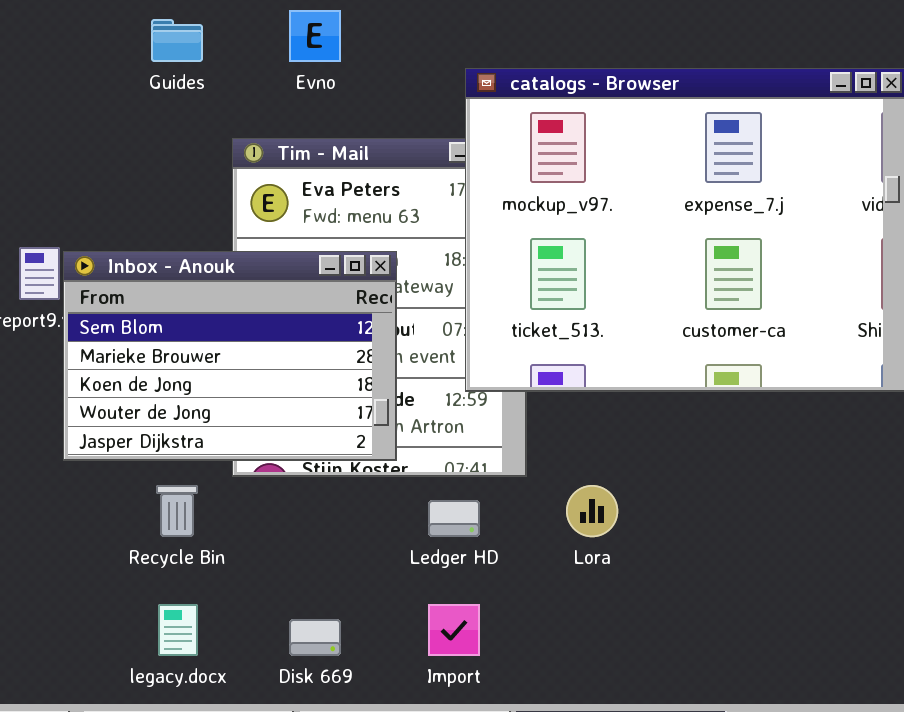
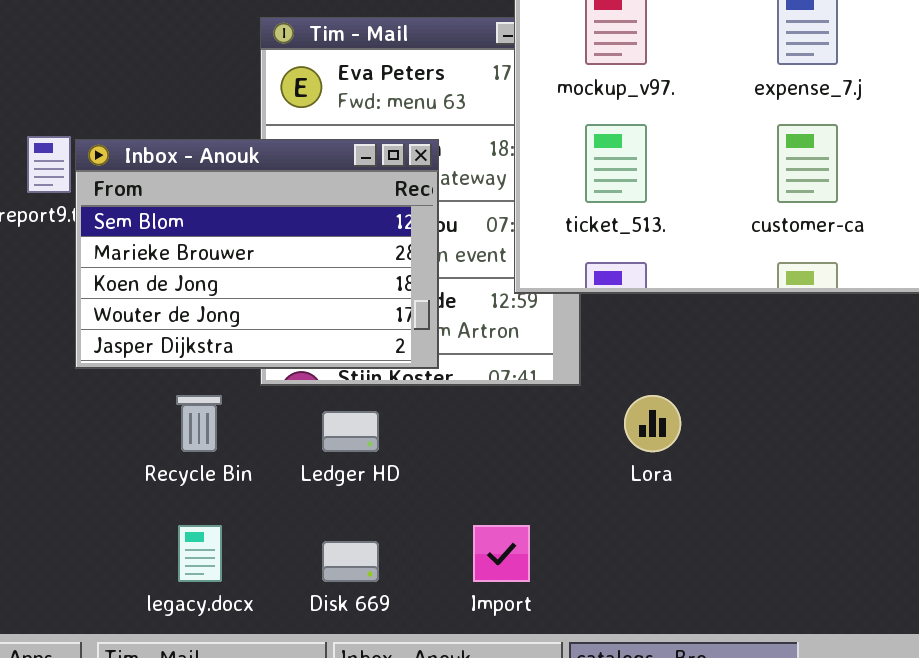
Ledger HD: [428,500,480,537] -> [322,411,379,452], moved

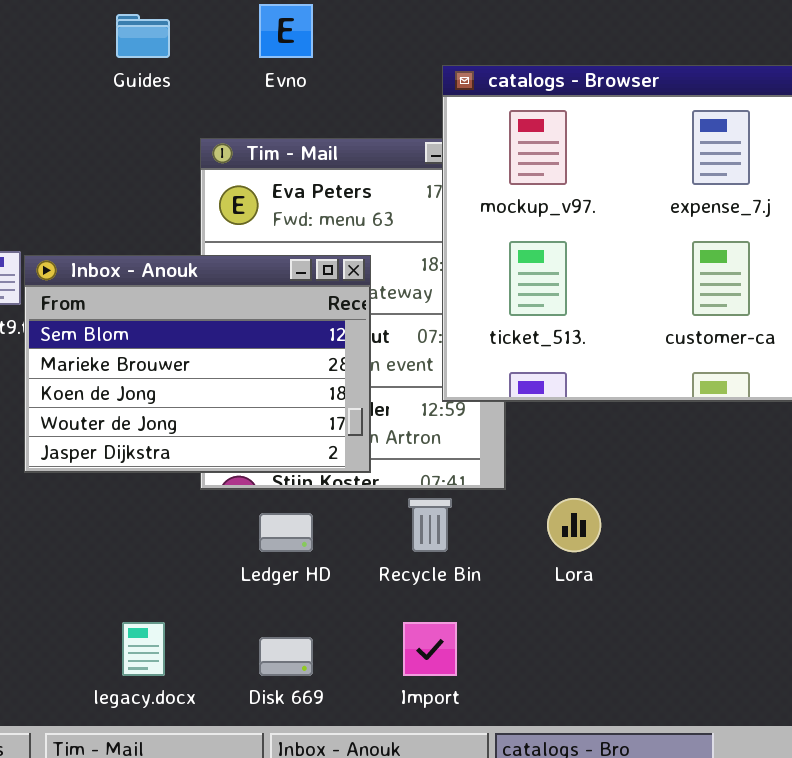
Recycle Bin: [176,395,222,452] -> [408,498,452,552], moved

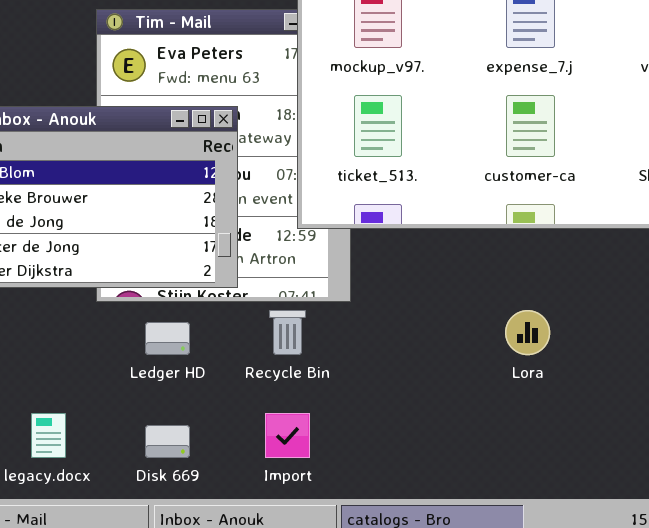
Lora: [547,498,601,552] -> [505,310,550,355], moved

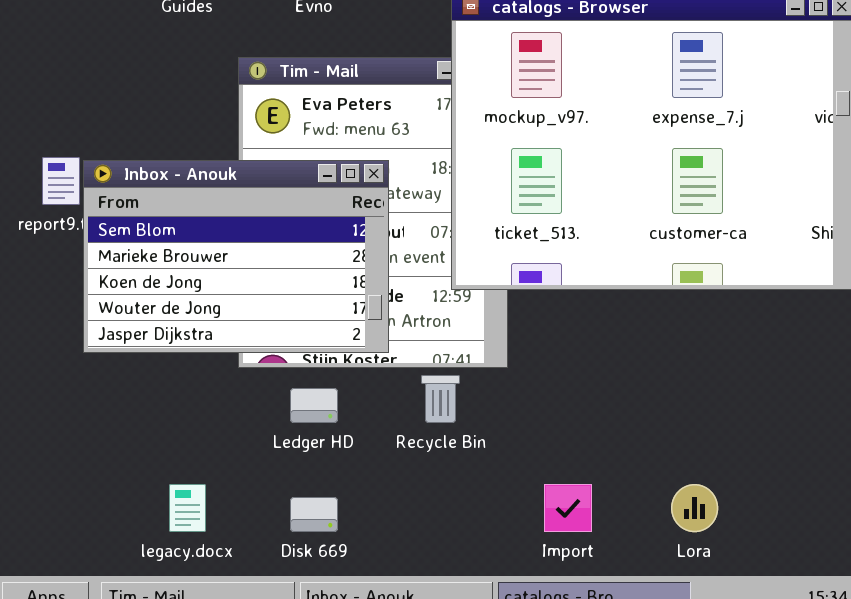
Lora: [505,310,550,355] -> [671,484,718,532], moved
Import: [265,413,310,458] -> [544,484,592,532], moved

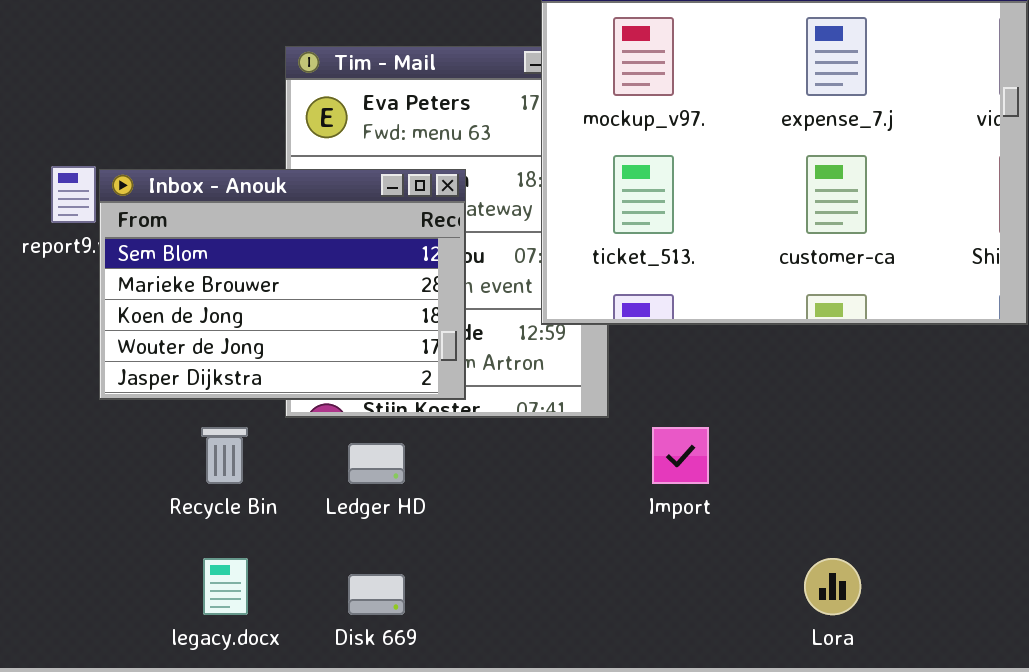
Recycle Bin: [421,375,460,423] -> [201,427,248,484], moved
Import: [544,484,592,532] -> [652,427,709,484], moved

